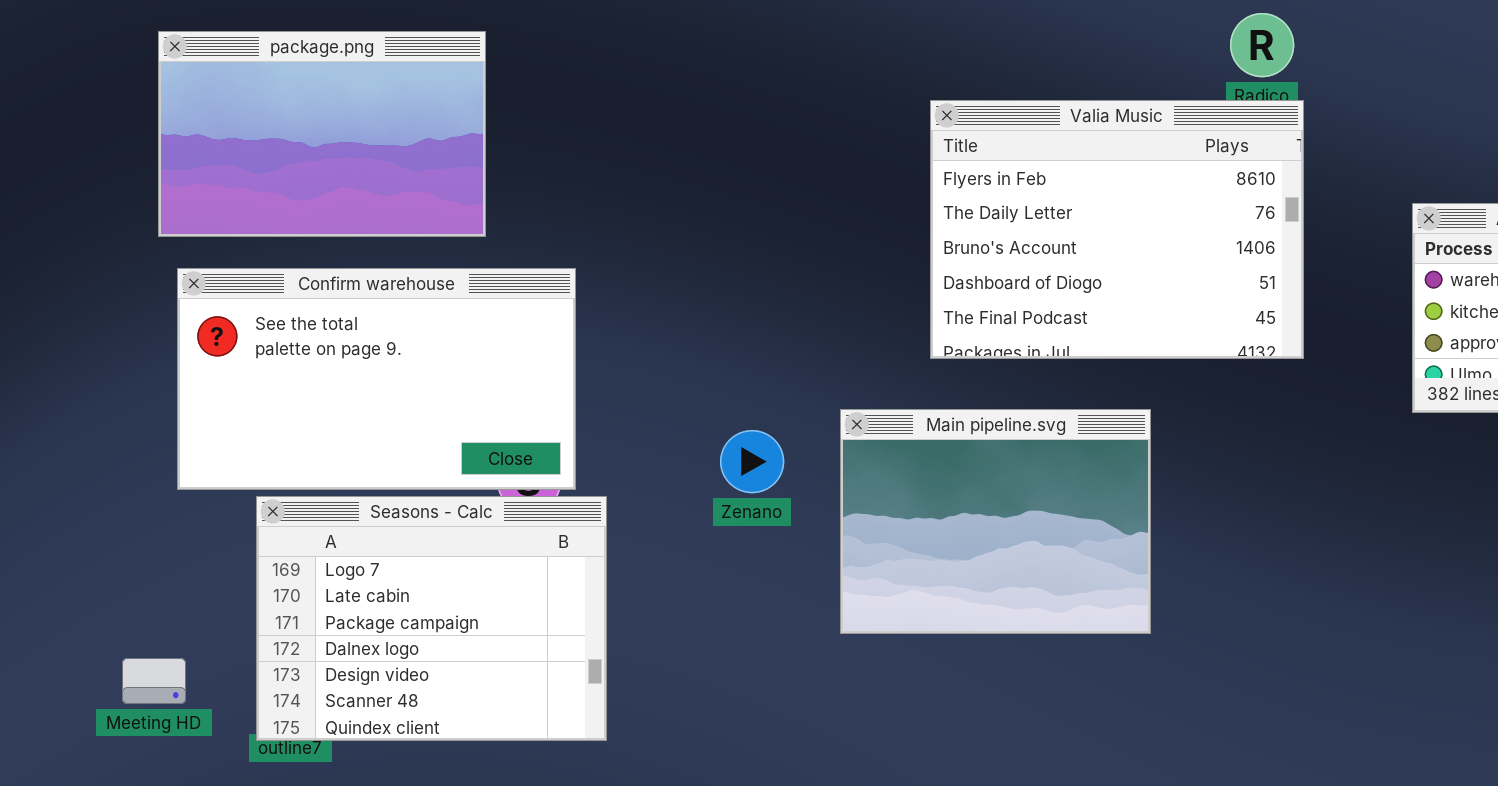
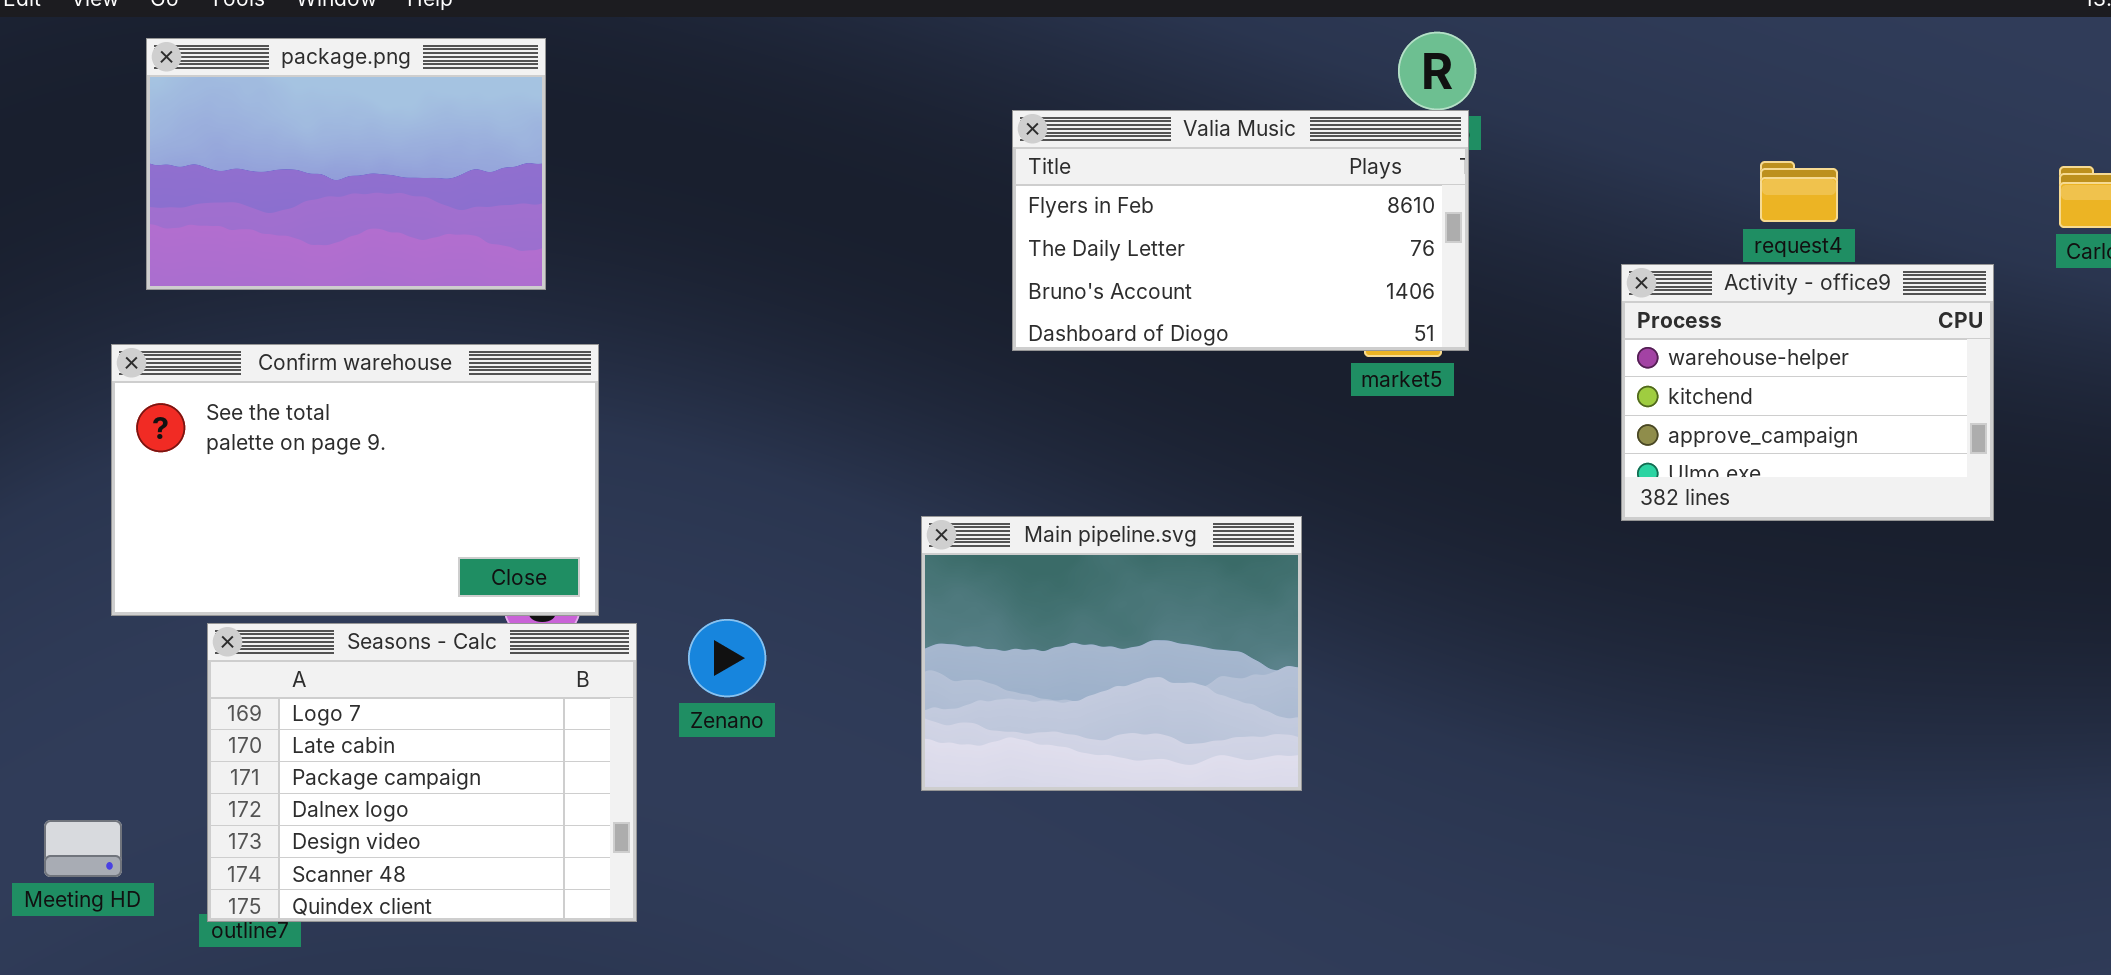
package.png: [158,31,486,237] -> [146,38,546,290], moved
Valia Music: [930,100,1304,359] -> [1012,110,1469,351], moved, resized
Zenano: [720,430,784,493] -> [688,619,766,697], moved

